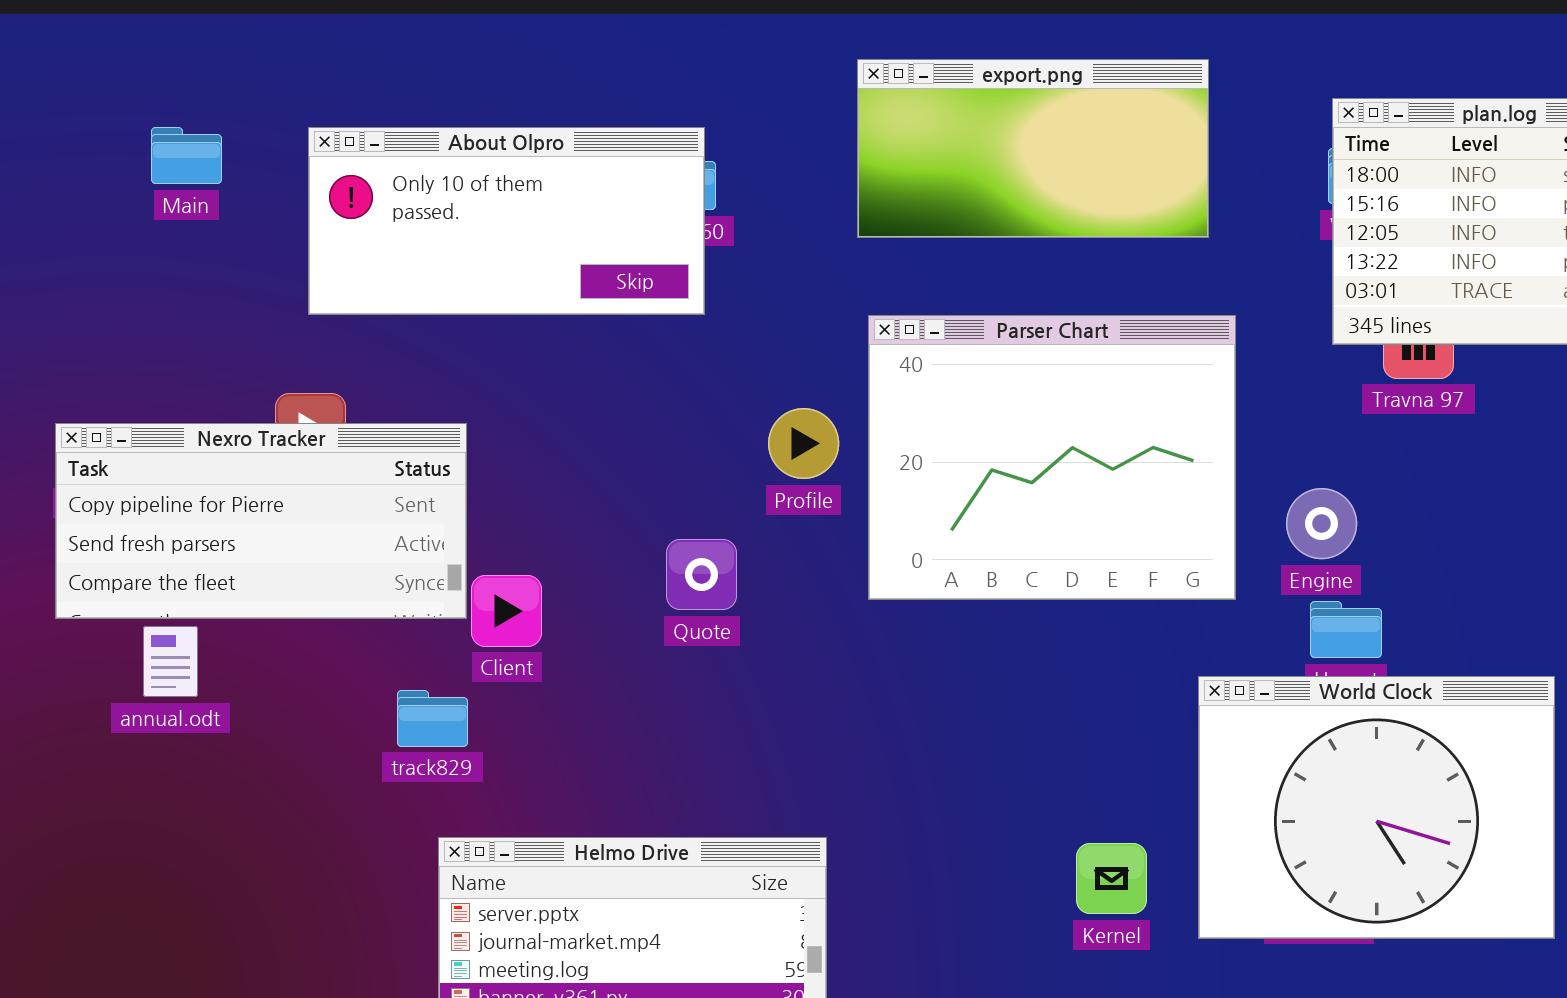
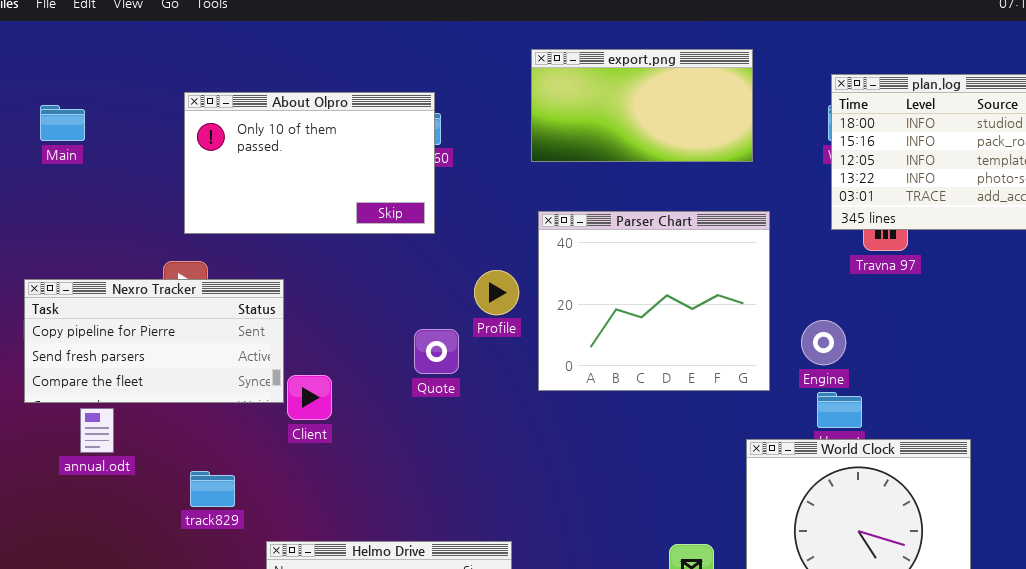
Main: [151,127,222,184] -> [40,105,85,141], moved
About Olpro: [308,127,705,315] -> [184,92,435,234], resized
Quote: [666,539,737,610] -> [414,329,459,374], moved
track829: [397,690,468,747] -> [190,471,235,507], moved

